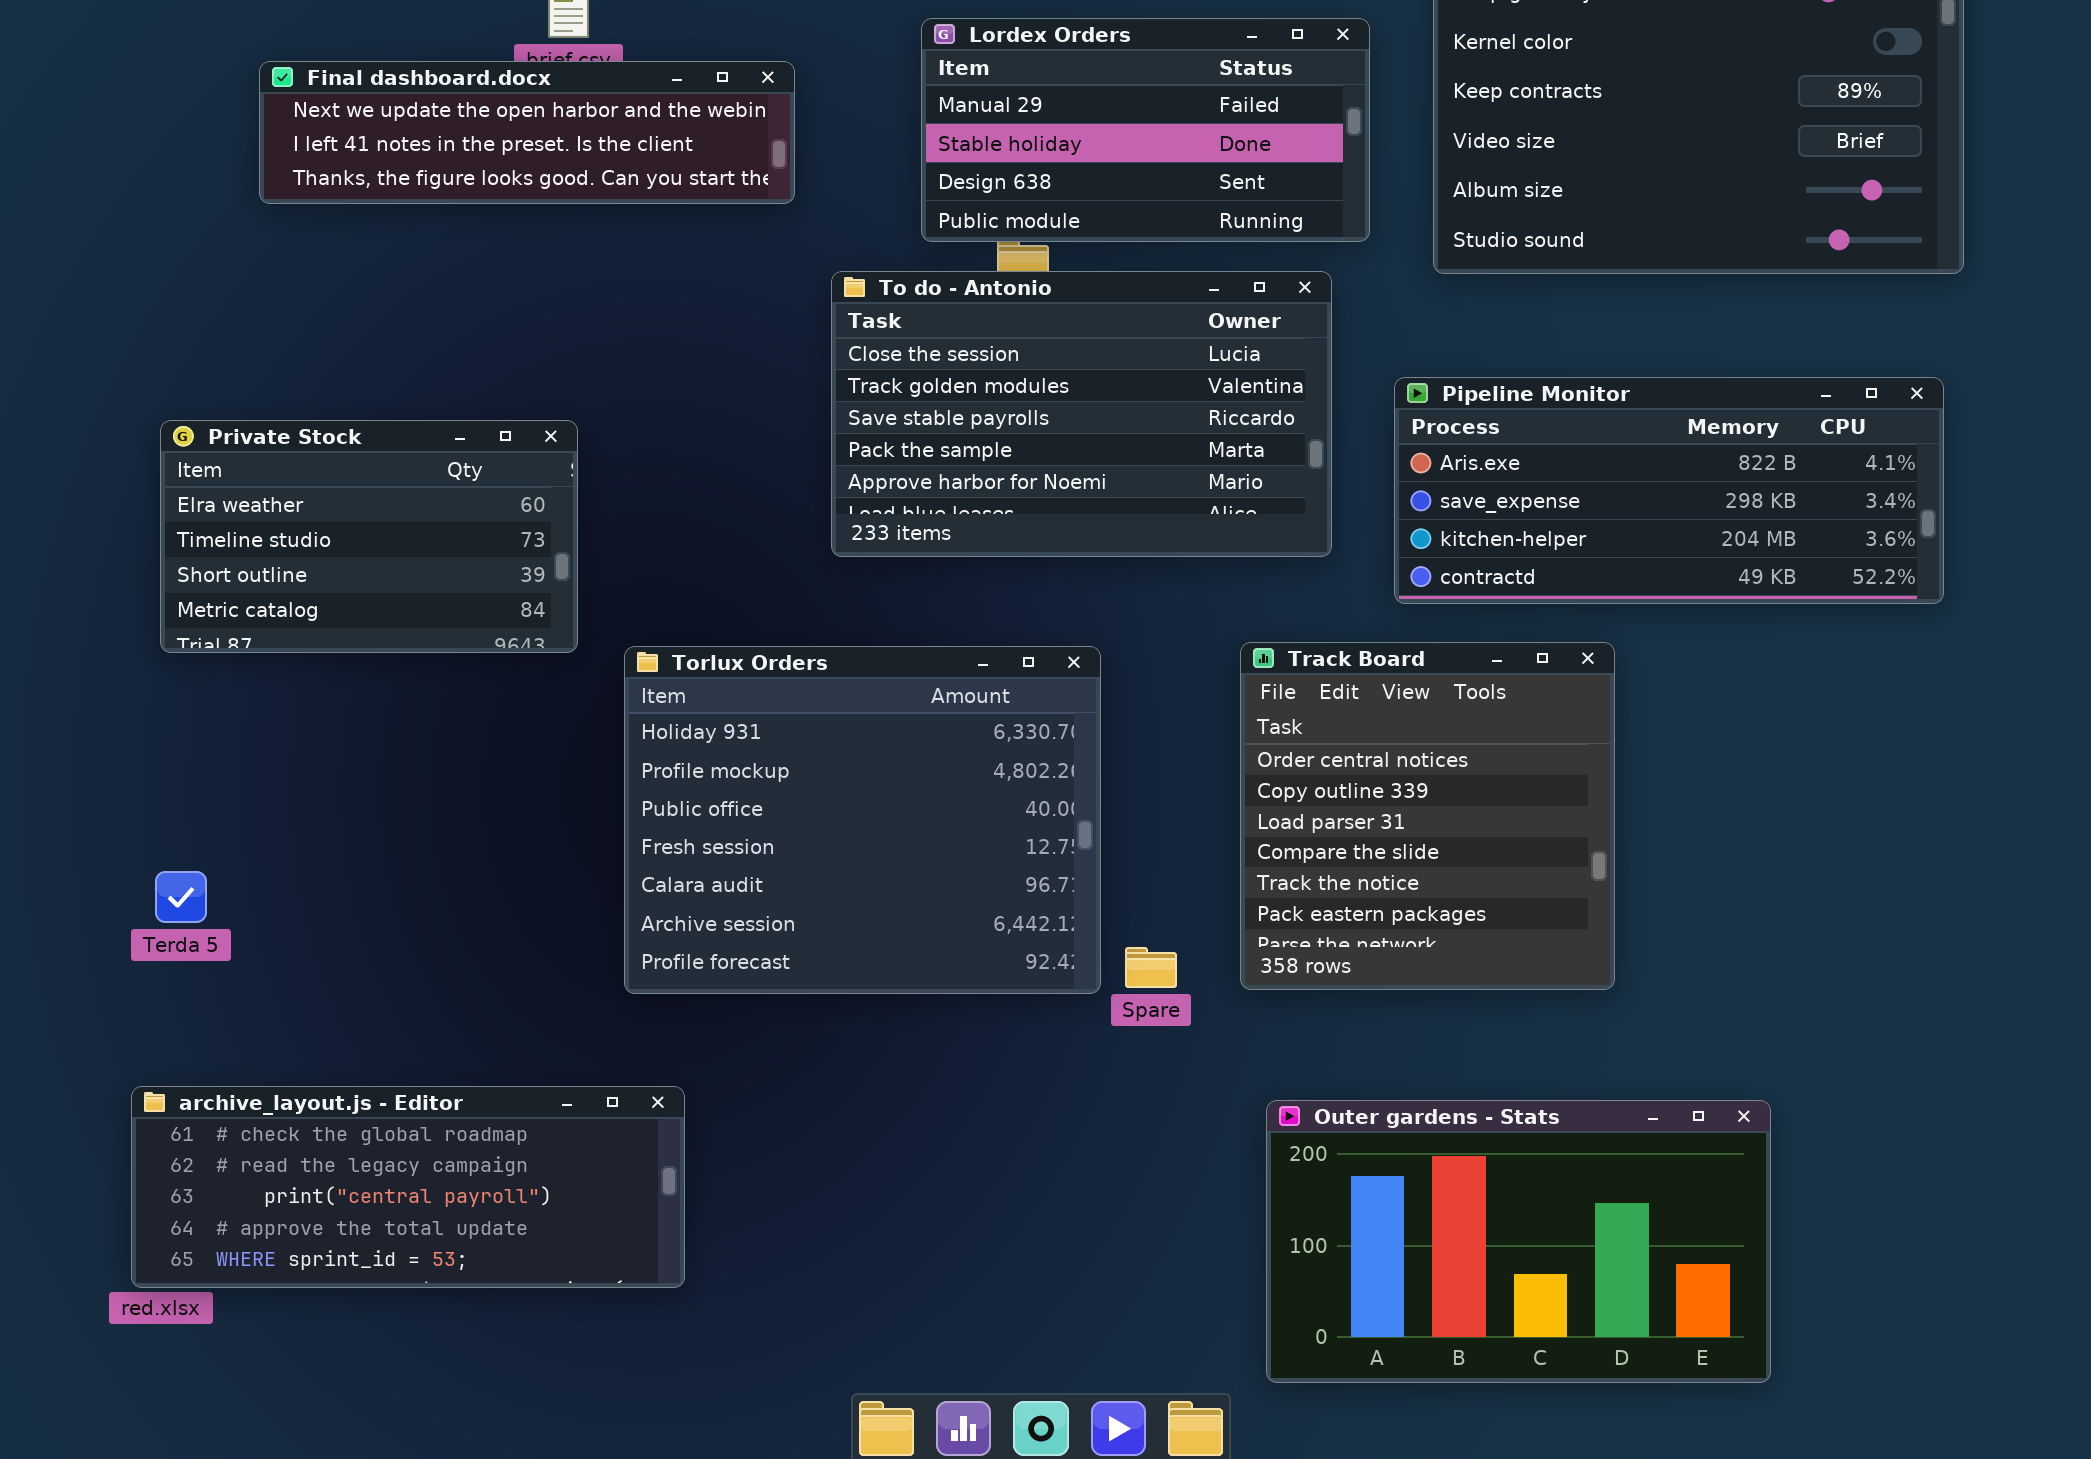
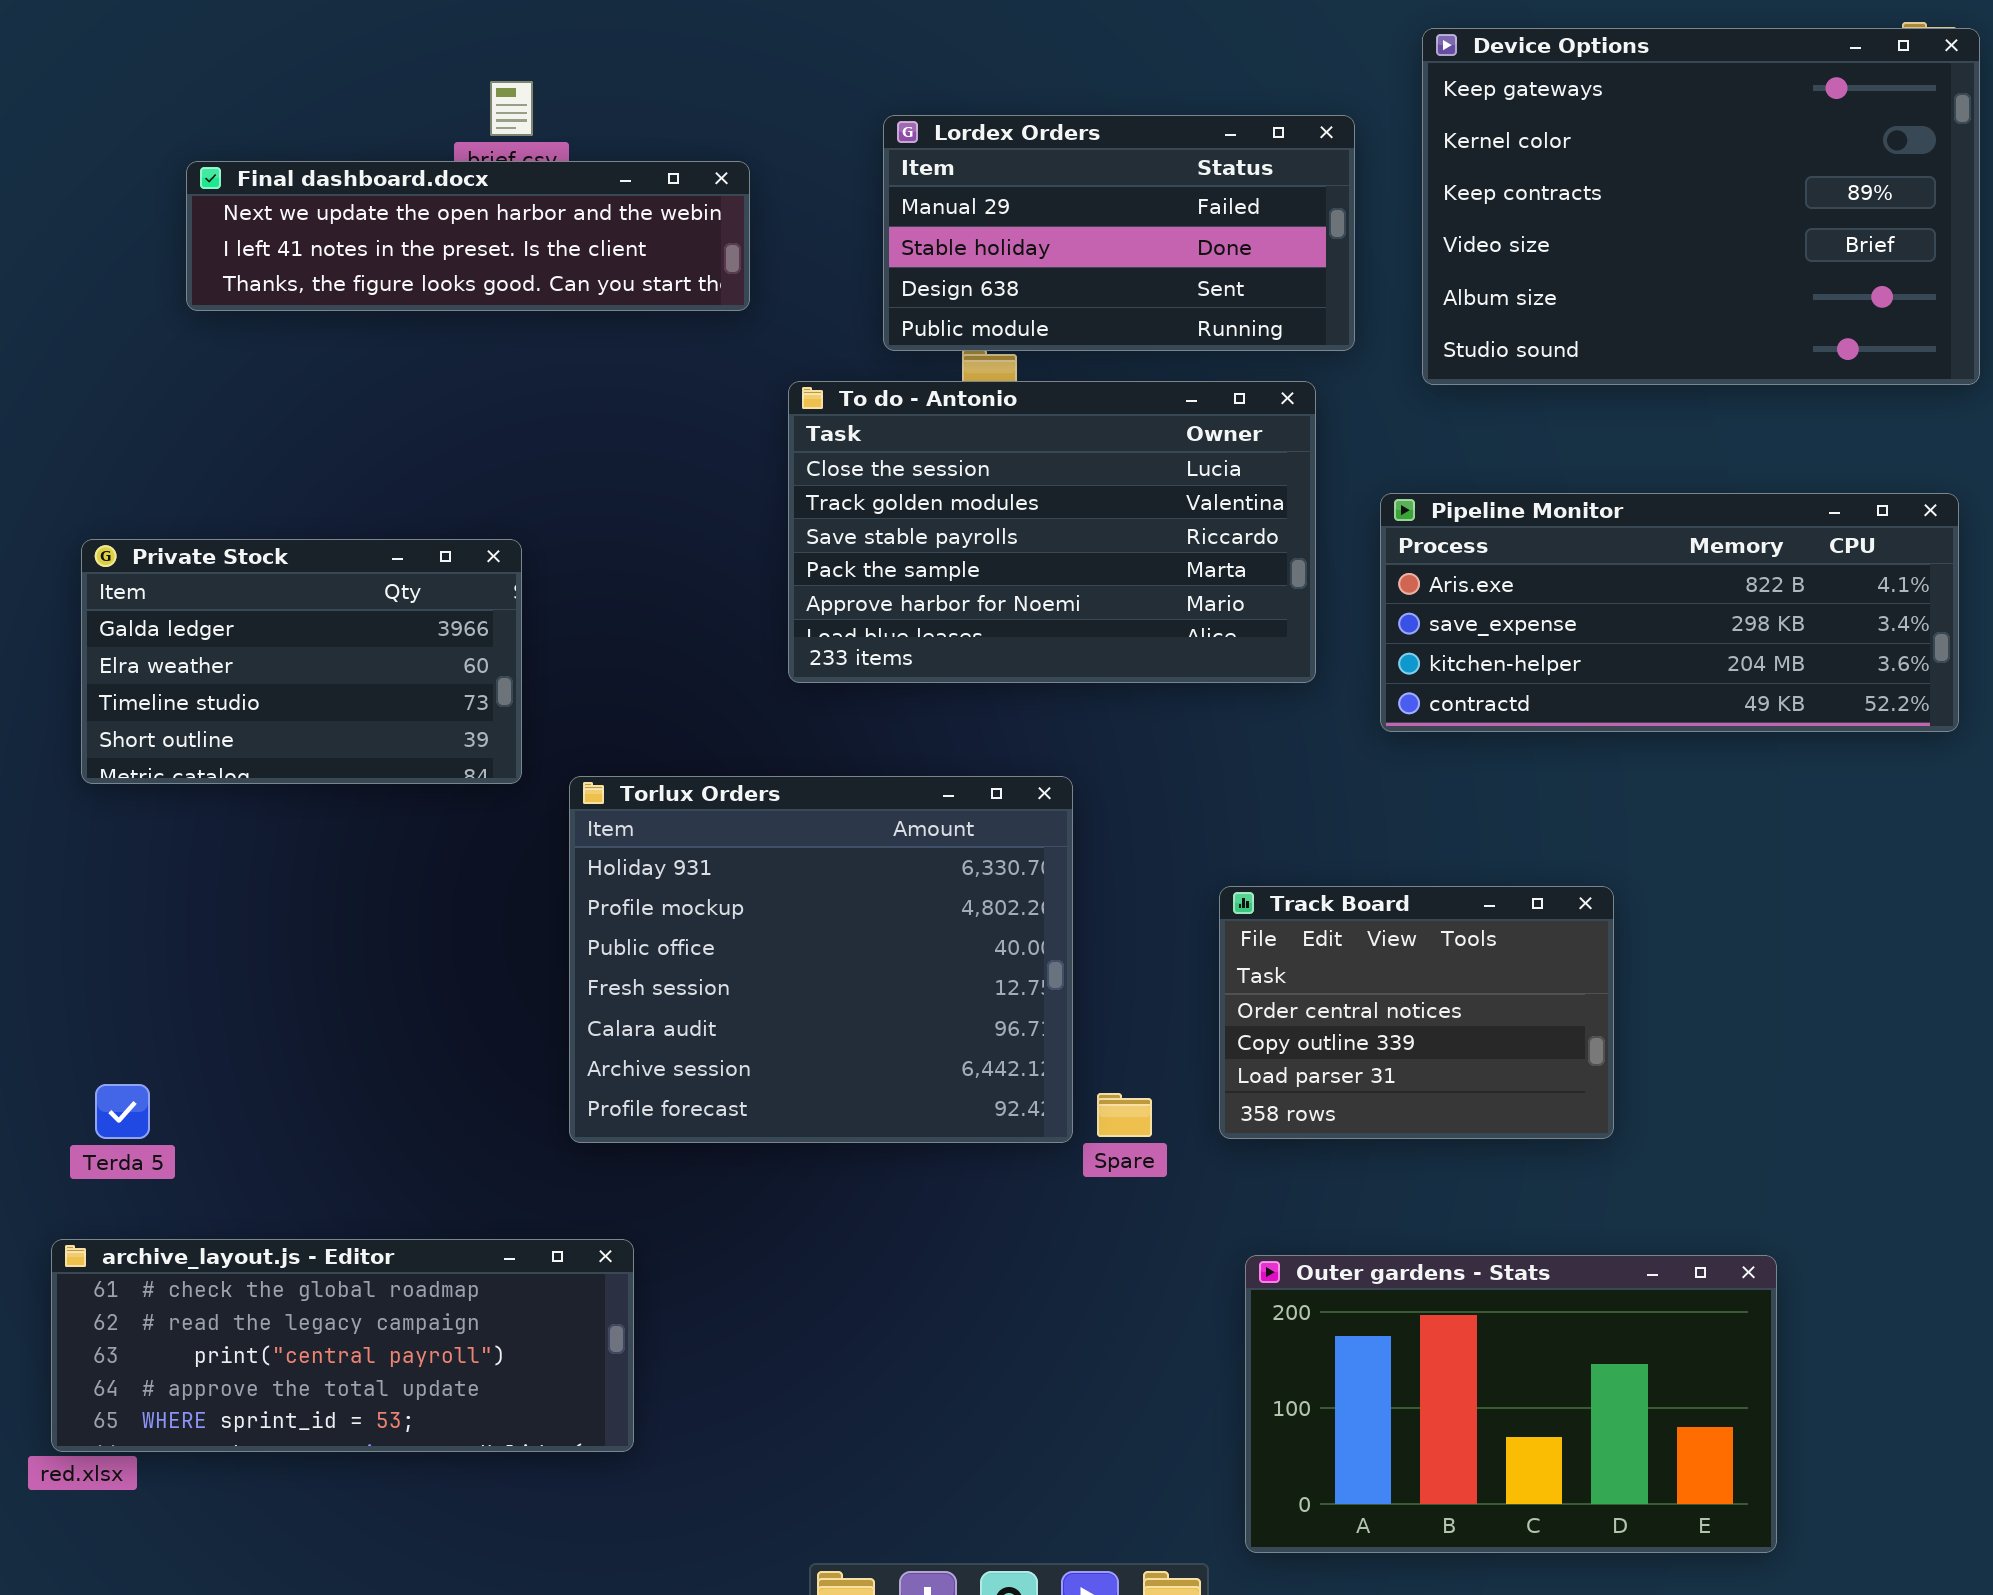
Private Stock: [160,420,578,653] -> [81,539,522,784], scrolled up 1 row
Track Board: [1240,642,1615,990] -> [1219,886,1614,1139], resized
Terda 5: [155,871,207,923] -> [95,1084,150,1139], moved

